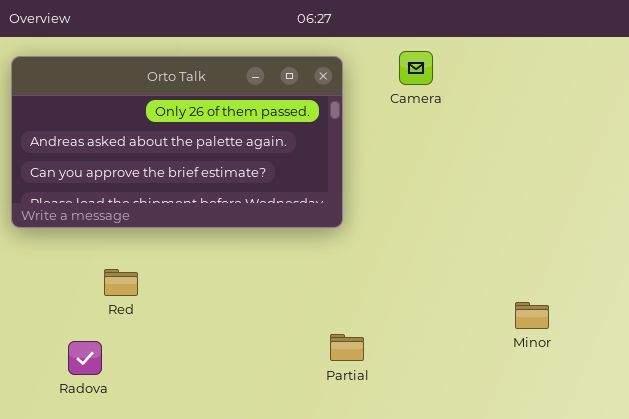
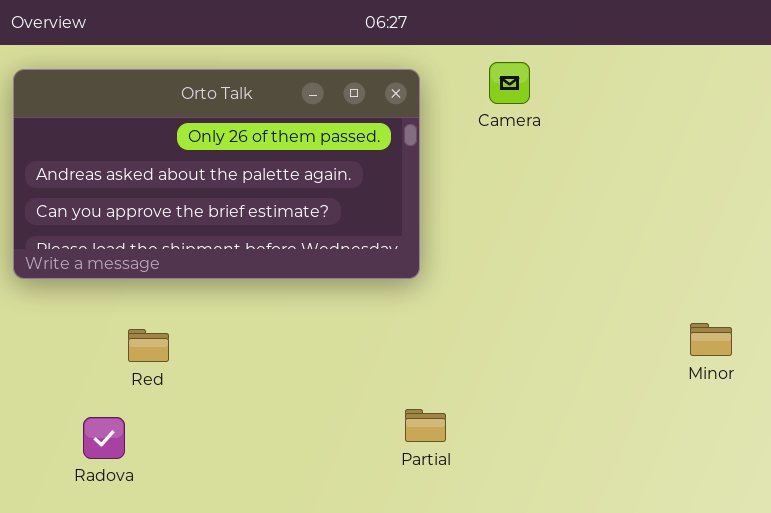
Minor: [515,302,549,329] -> [690,323,732,356], moved

